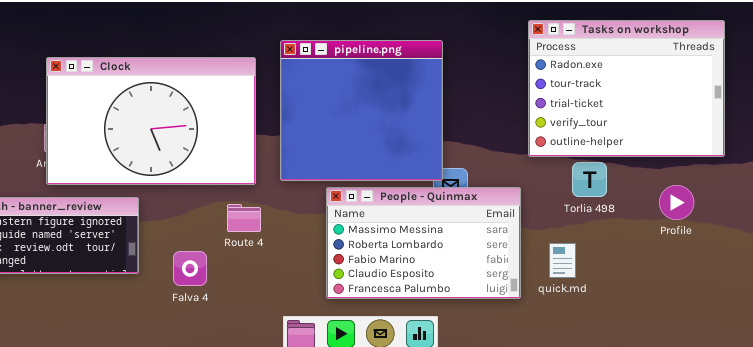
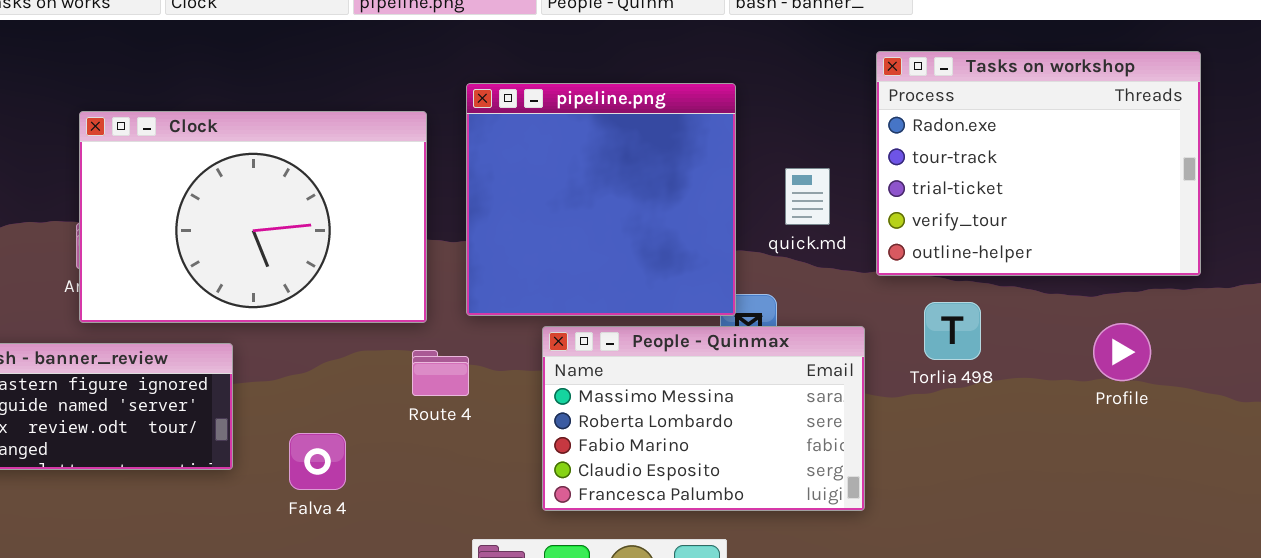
Torlia 498: [572,162,607,197] -> [924,302,981,360], moved
Route 4: [227,204,261,232] -> [412,350,469,396], moved
quick.md: [549,243,576,278] -> [785,168,830,225], moved

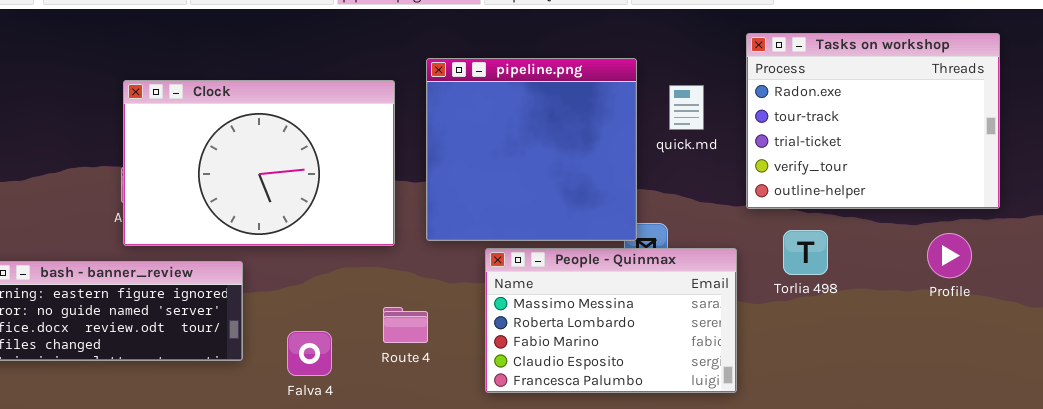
quick.md: [785,168,830,225] -> [669,85,704,130], moved
Profile: [1093,323,1151,381] -> [927,233,972,278], moved
Route 4: [412,350,469,396] -> [383,307,428,343], moved

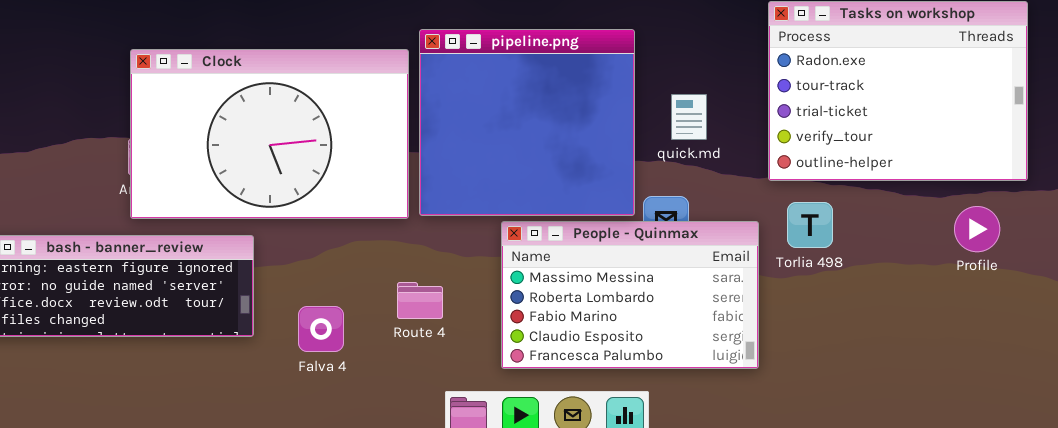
pipeline.png: [426,58,637,241] -> [419,29,635,216], moved
quick.md: [669,85,704,130] -> [671,94,707,140], moved
Torlia 498: [783,230,828,275] -> [787,202,833,248], moved

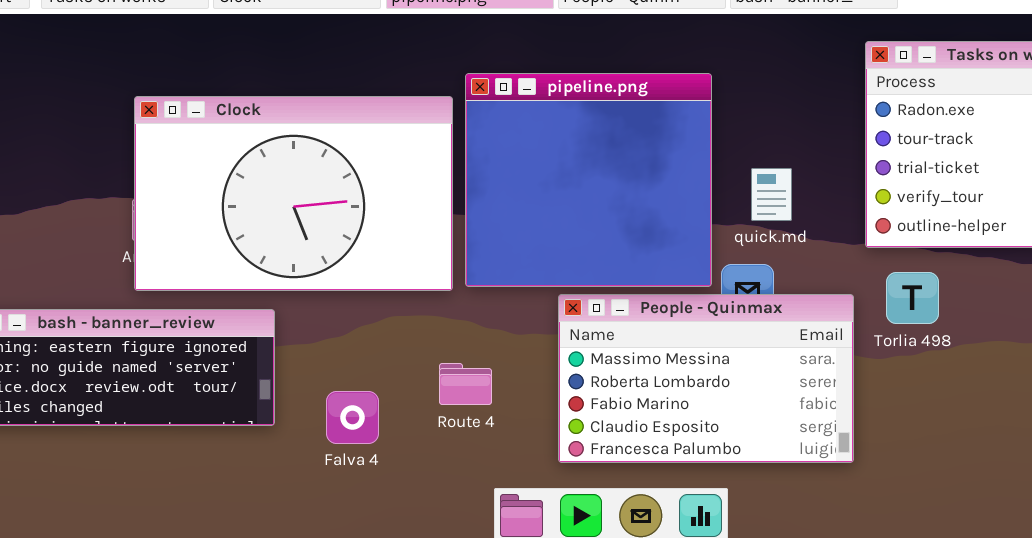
quick.md: [671,94,707,140] -> [751,168,792,221], moved

